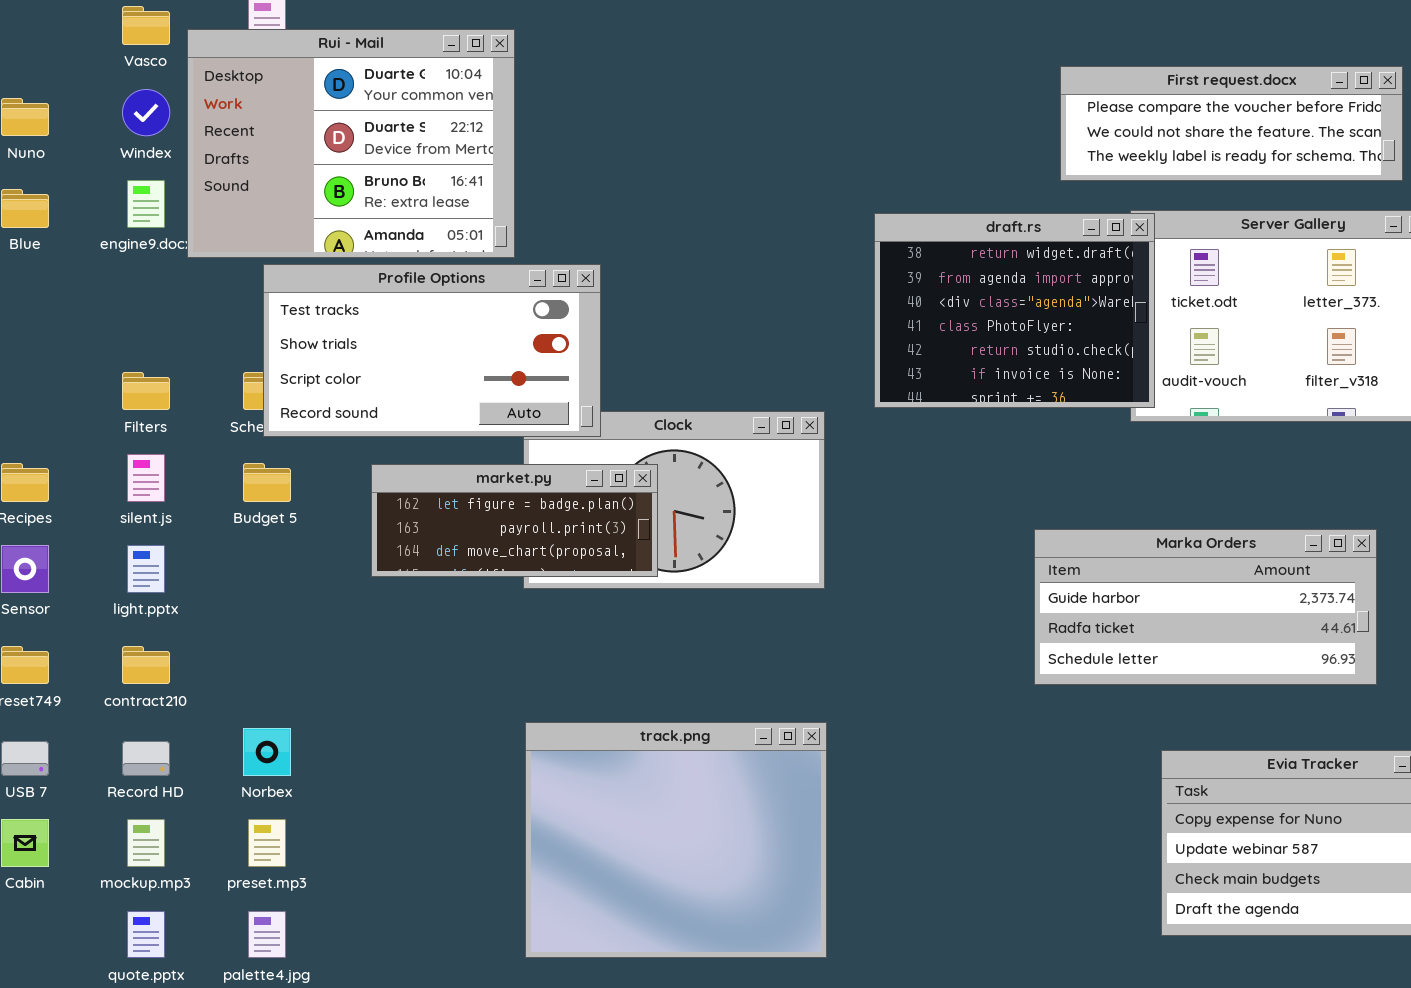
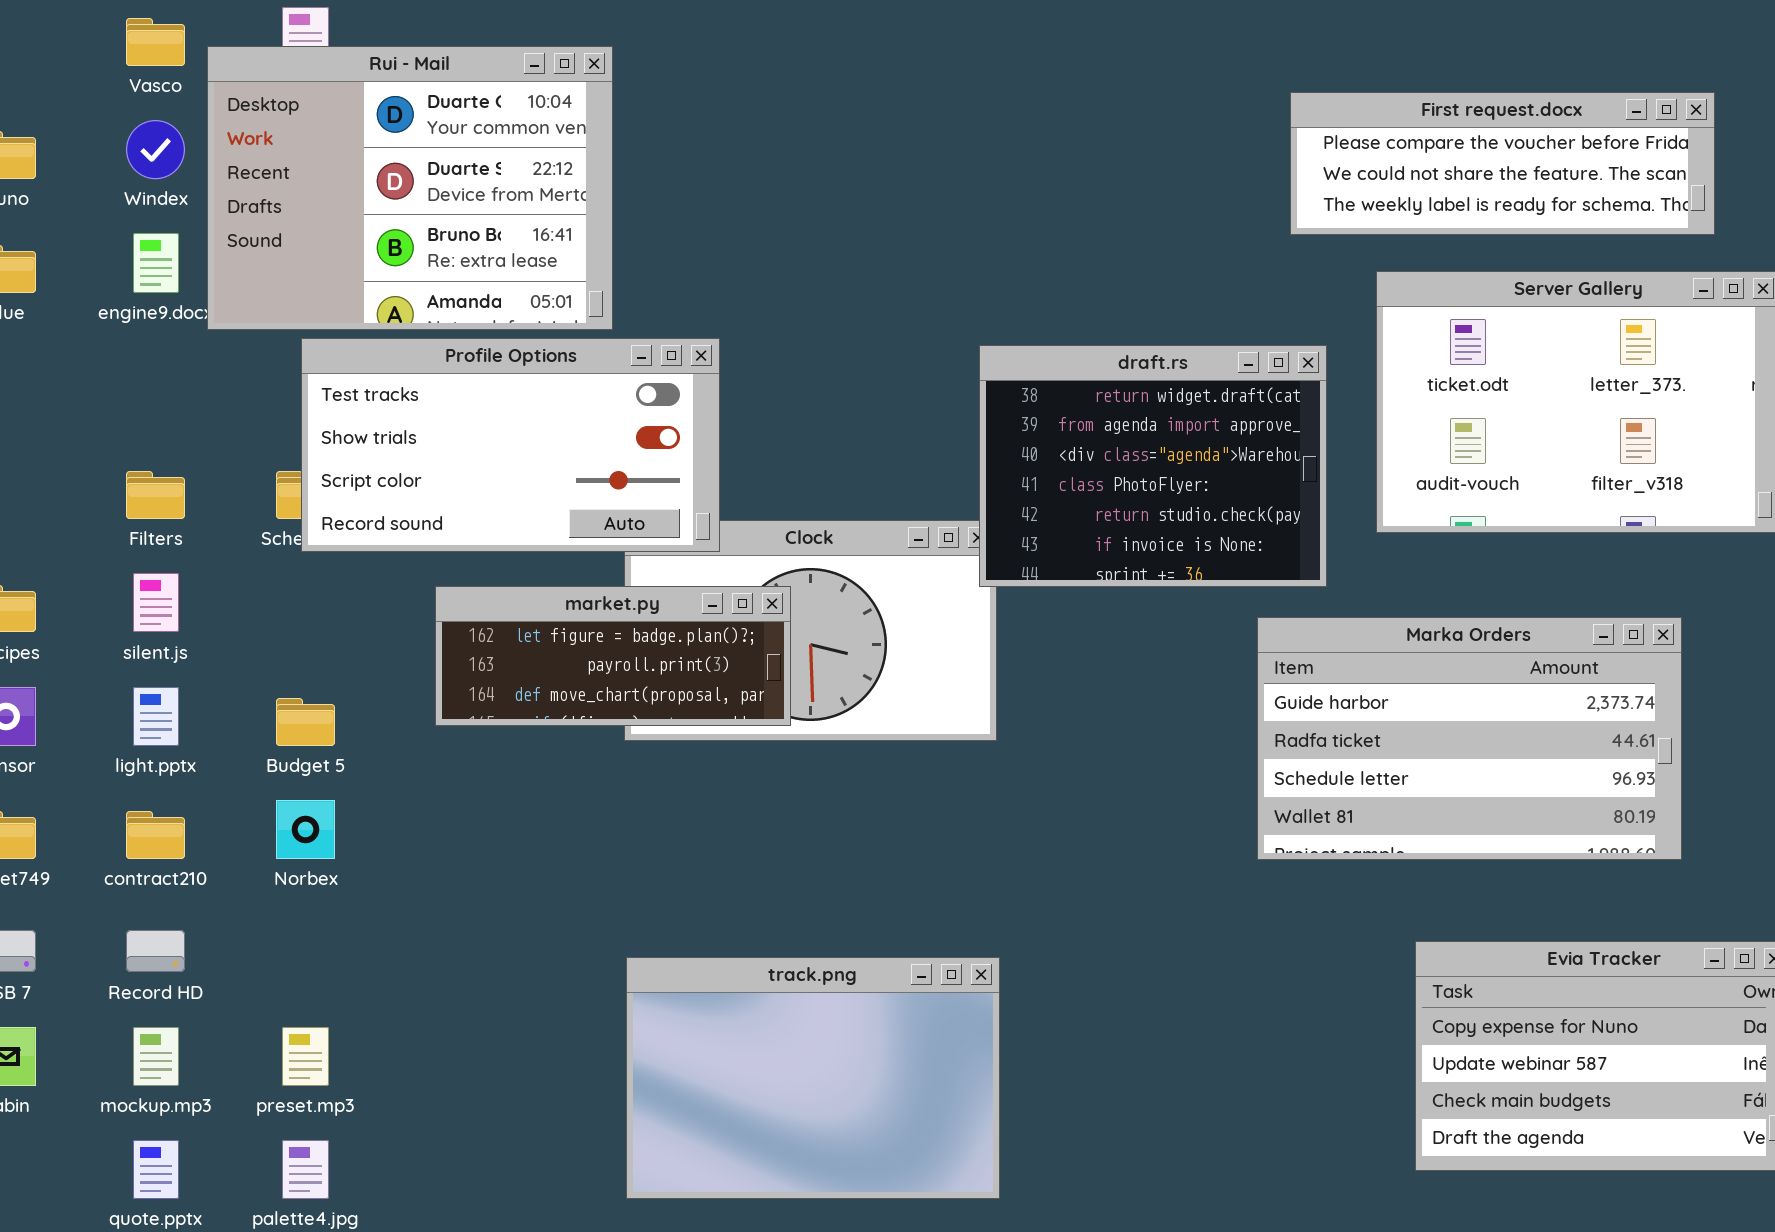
draft.rs: [874,213,1155,408] -> [979,345,1327,587], moved
Budget 5: [243,463,291,502] -> [276,698,335,746], moved
Marka Orders: [1034,529,1377,685] -> [1257,617,1682,860], resized
track.png: [525,722,827,958] -> [626,957,1000,1199], resized
Norbex: [243,728,291,776] -> [276,800,335,859], moved

